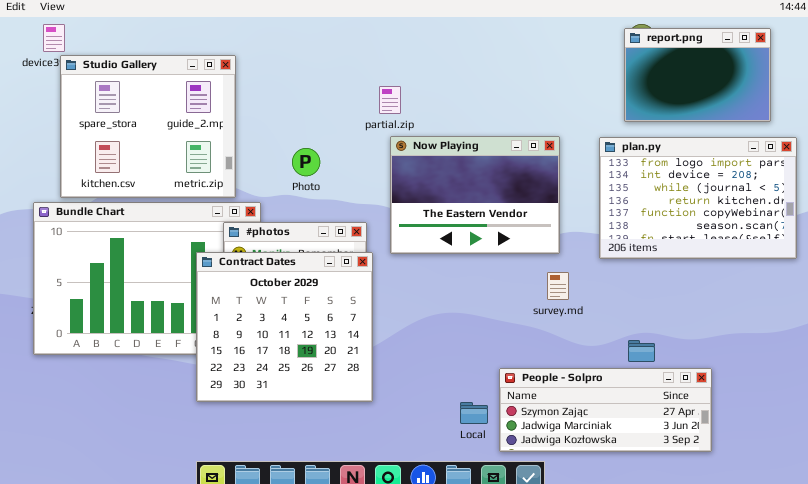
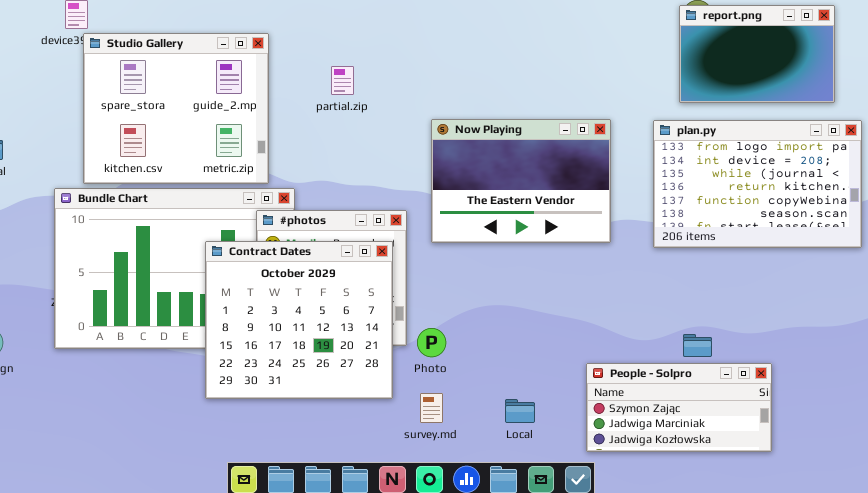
partial.zip: [379,86,401,114] -> [331,66,354,95], moved
Photo: [292,148,320,176] -> [417,328,446,357], moved
Contract Dates: [196,252,373,402] -> [205,241,393,399], moved
survey.md: [547,272,569,300] -> [420,393,443,423], moved
People - Solpro: [499,368,712,452] -> [586,363,772,452], resized

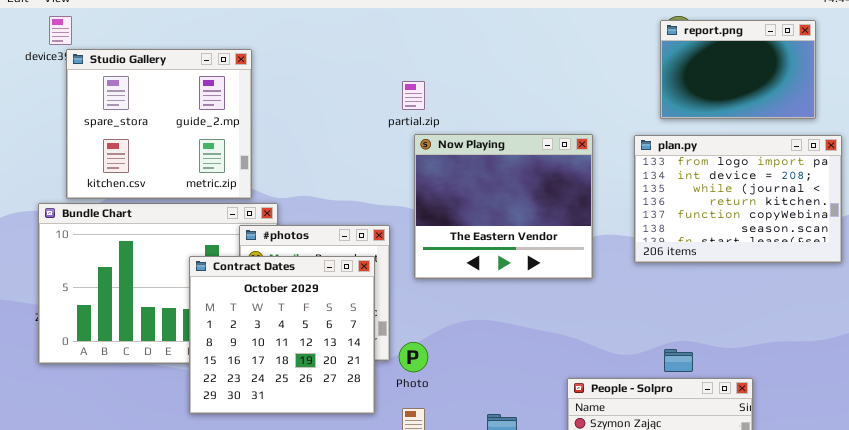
partial.zip: [331,66,354,95] -> [402,81,425,110], moved
Now Playing: [431,119,611,243] -> [414,134,593,279], resized

